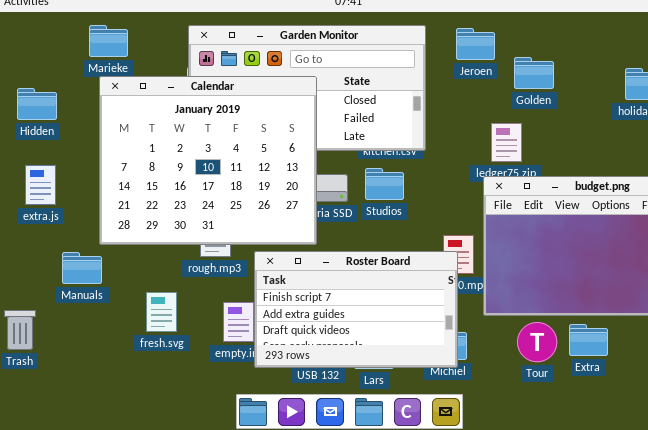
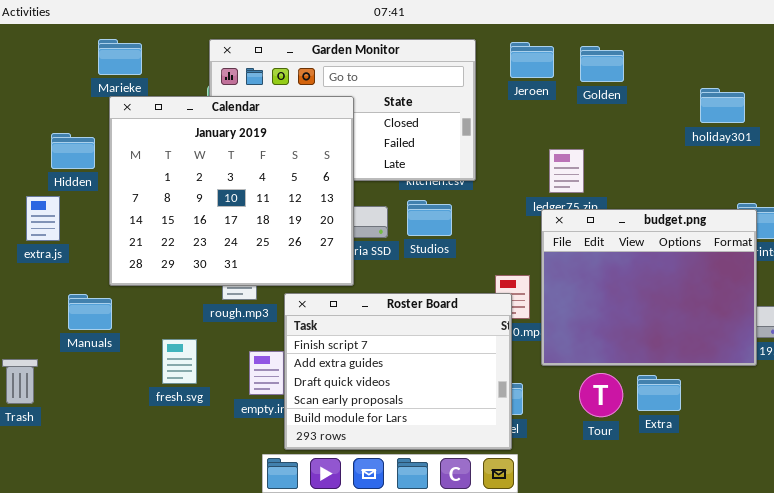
Golden: [514,57,554,89] -> [580,46,624,82], moved
Hidden: [17,88,57,120] -> [51,133,95,169], moved
Roster Board: [254,251,458,368] -> [284,293,512,450], resized

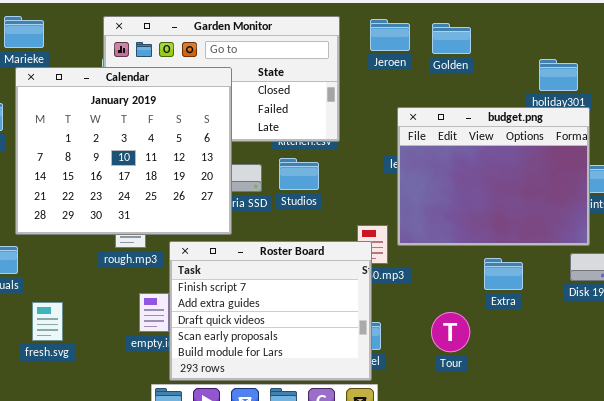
budget.png: [541,209,757,366] -> [397,107,590,246], moved
fresh.svg: [162,339,197,384] -> [32,302,63,341], moved
Extra: [637,375,681,411] -> [484,258,523,290], moved

